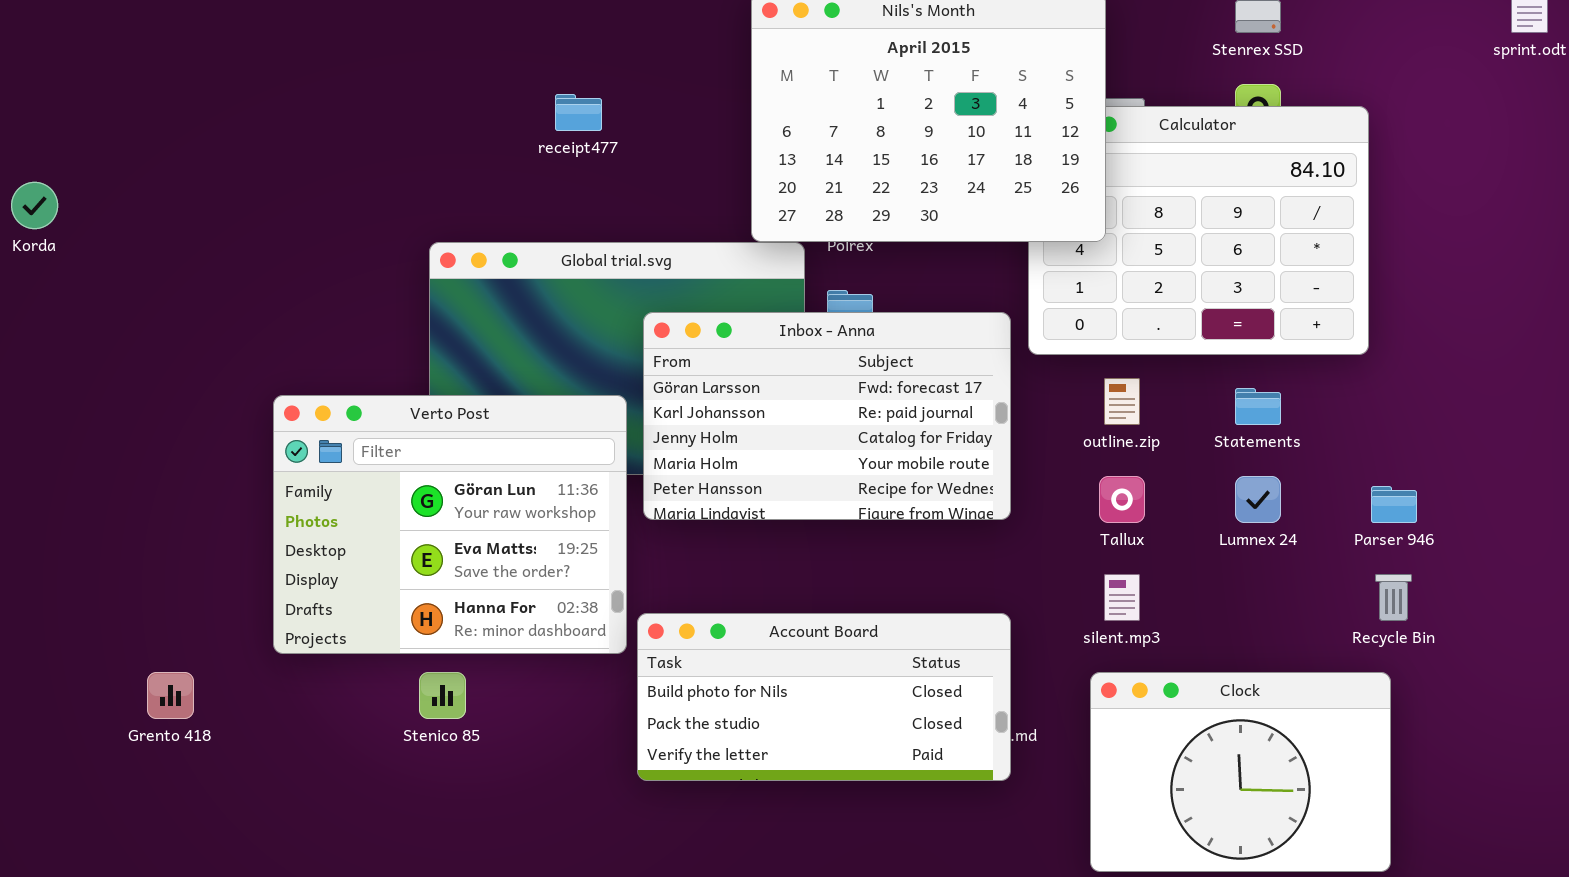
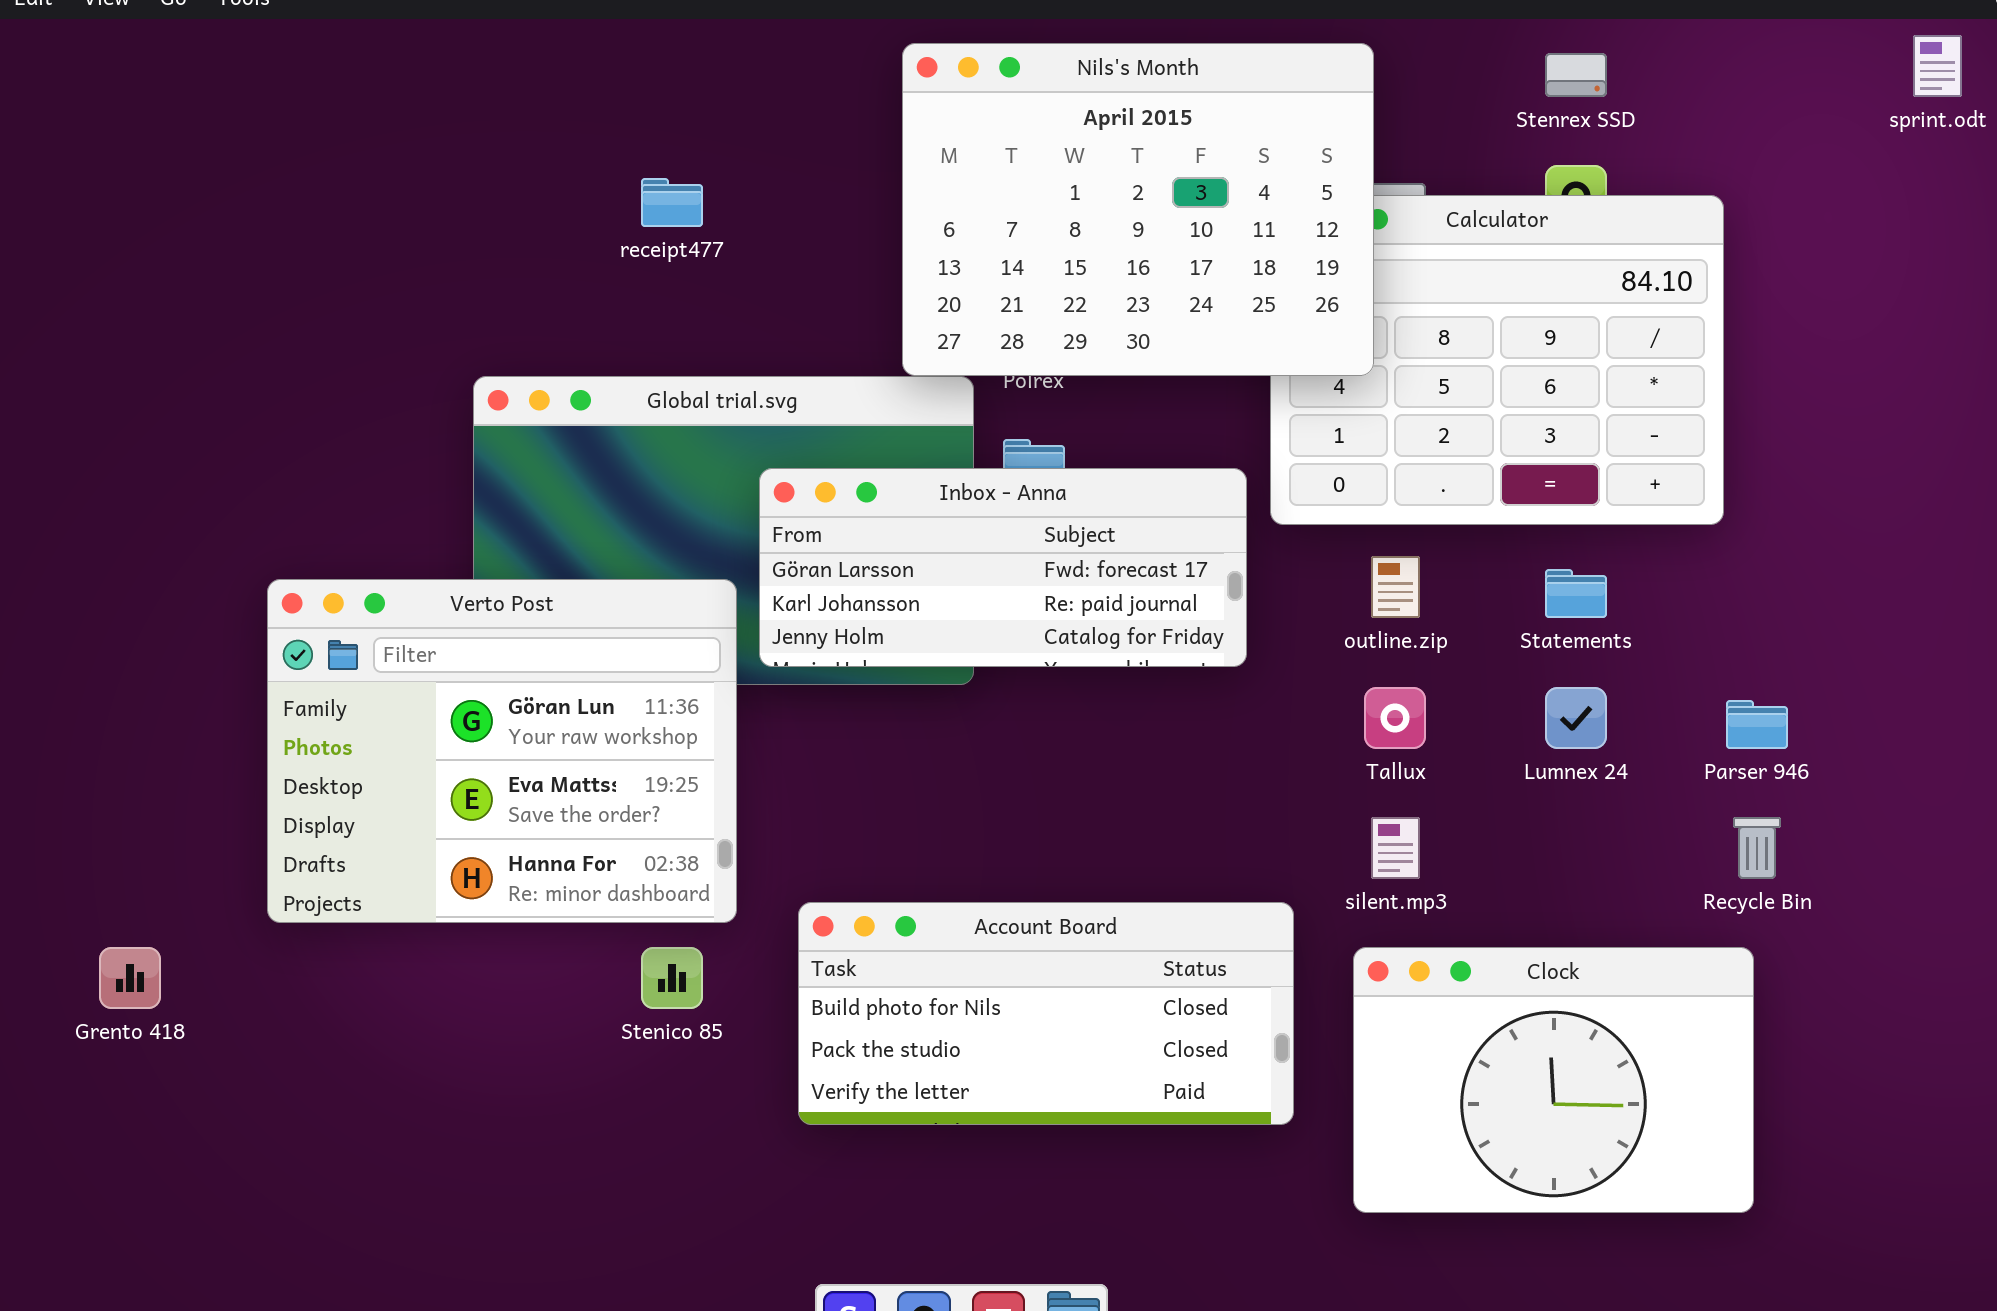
Inbox - Anna: [643,312,1011,520] -> [759,468,1247,667], resized
Account Board: [637,613,1011,781] -> [798,902,1294,1125], moved
Stenico 85: [419,672,466,719] -> [641,947,703,1009], moved

